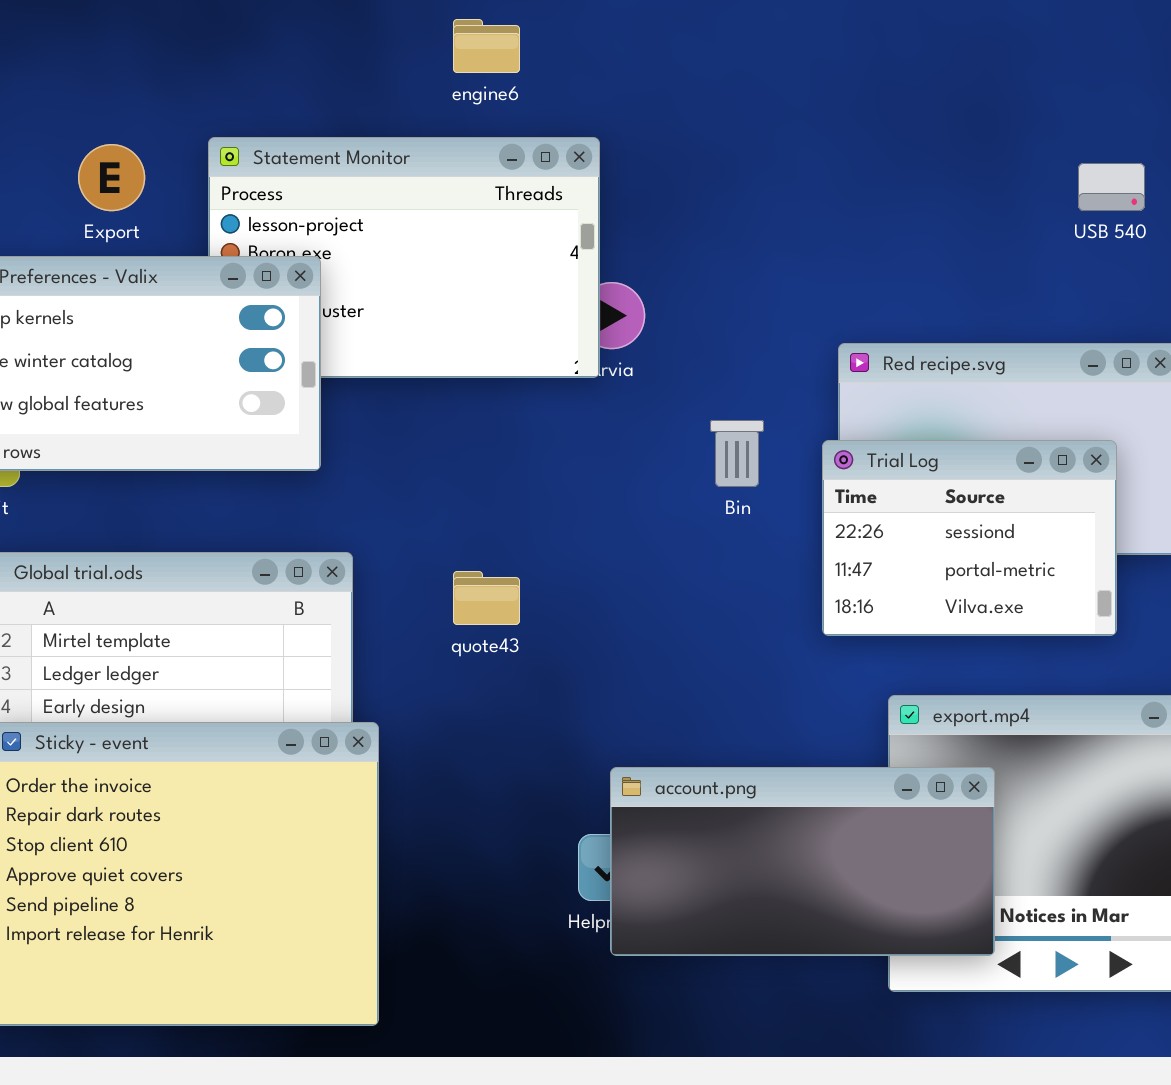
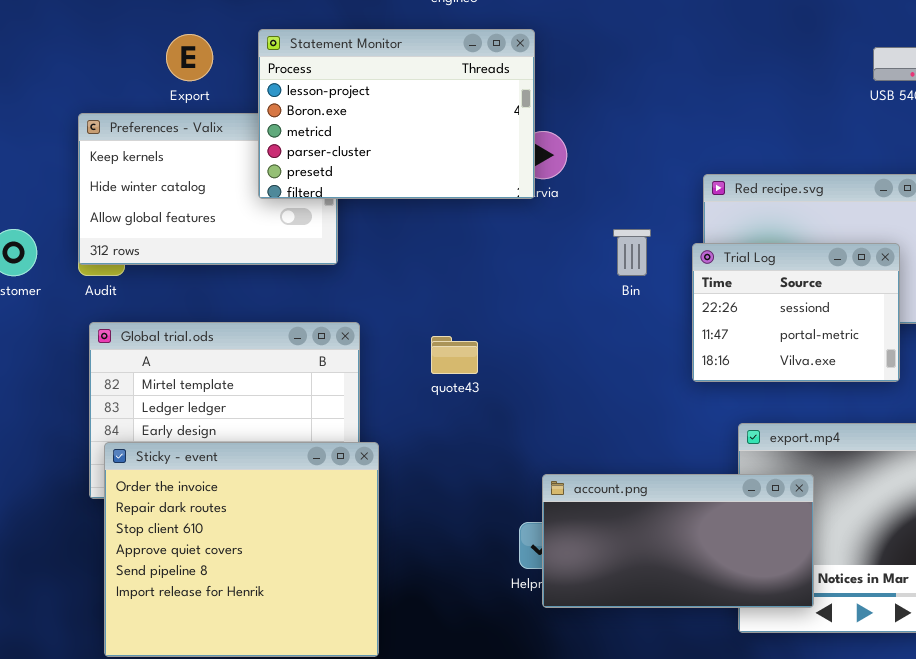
Statement Monitor: [208,137,600,378] -> [258,29,535,199], raised

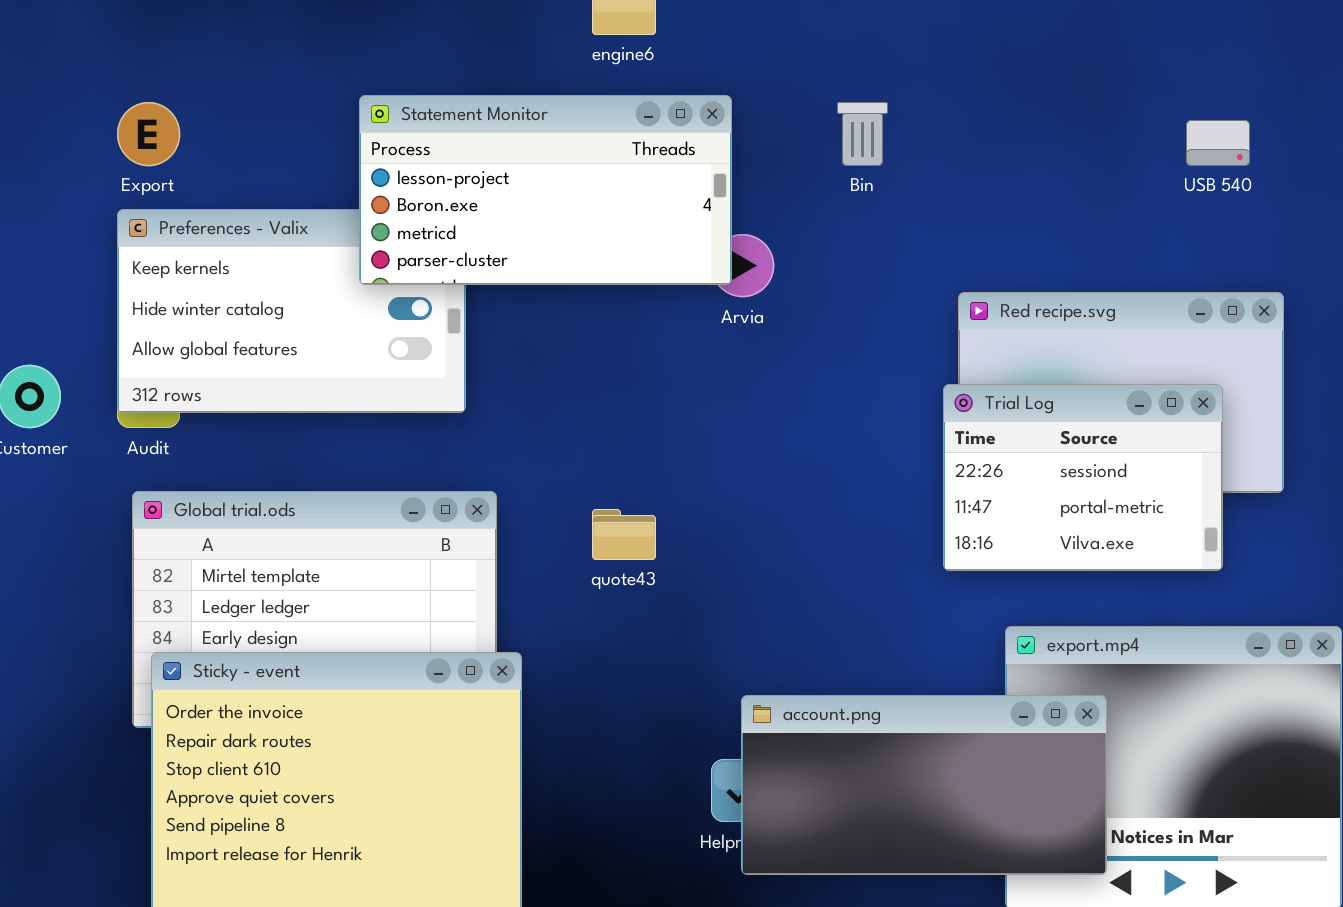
Statement Monitor: [258,29,535,199] -> [359,95,732,285], resized
Export: [166,34,213,81] -> [117,102,180,166], moved
Bin: [613,229,651,276] -> [837,102,888,166], moved

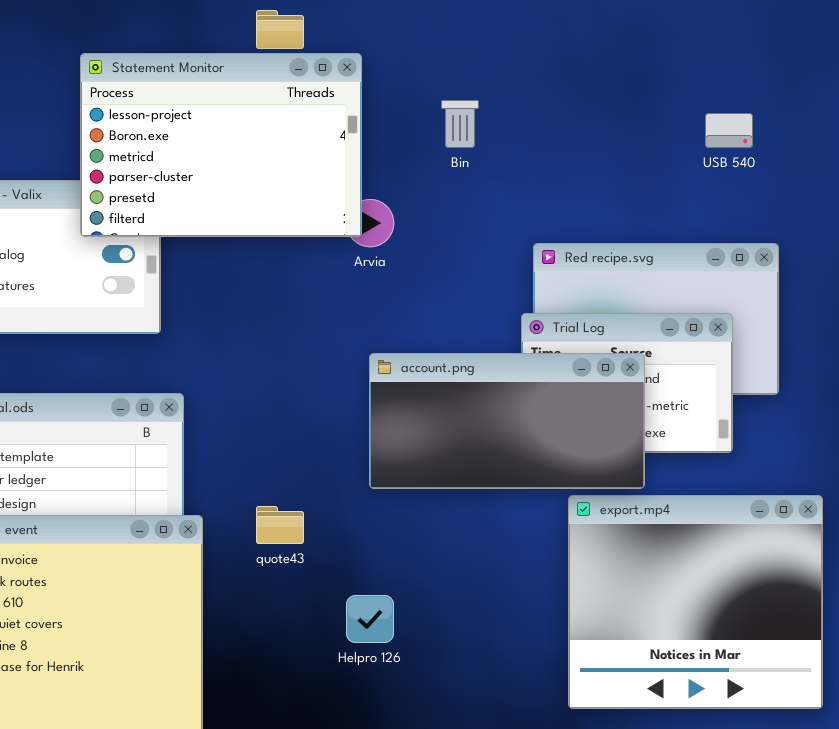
Statement Monitor: [359,95,732,285] -> [80,53,362,237], resized
quote43: [592,509,656,560] -> [256,506,304,544], moved
account.png: [741,695,1107,875] -> [369,353,645,489], moved

